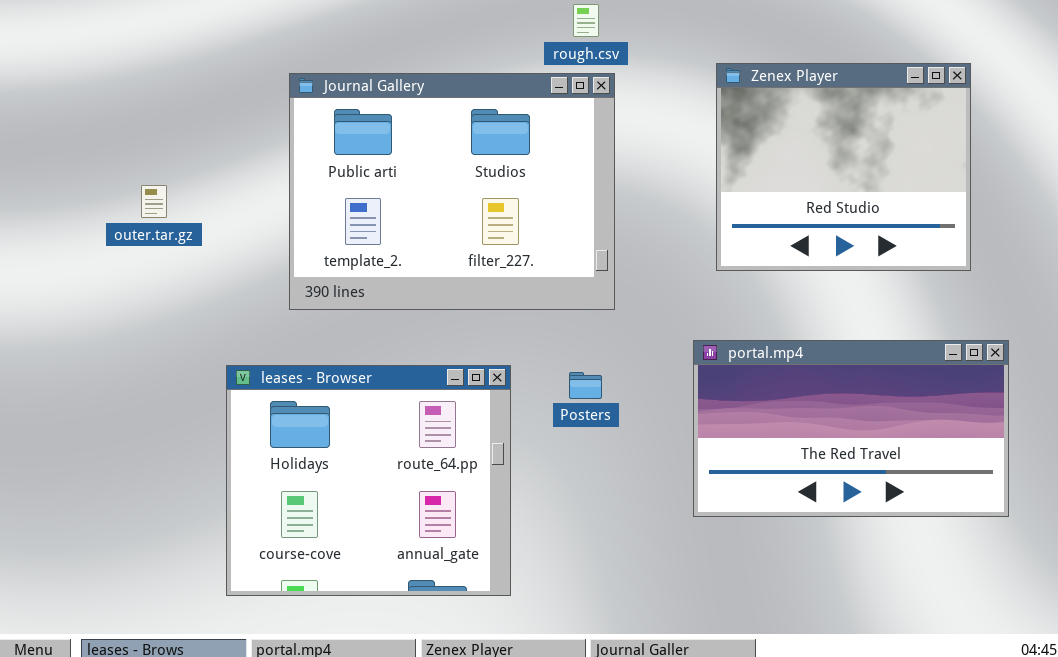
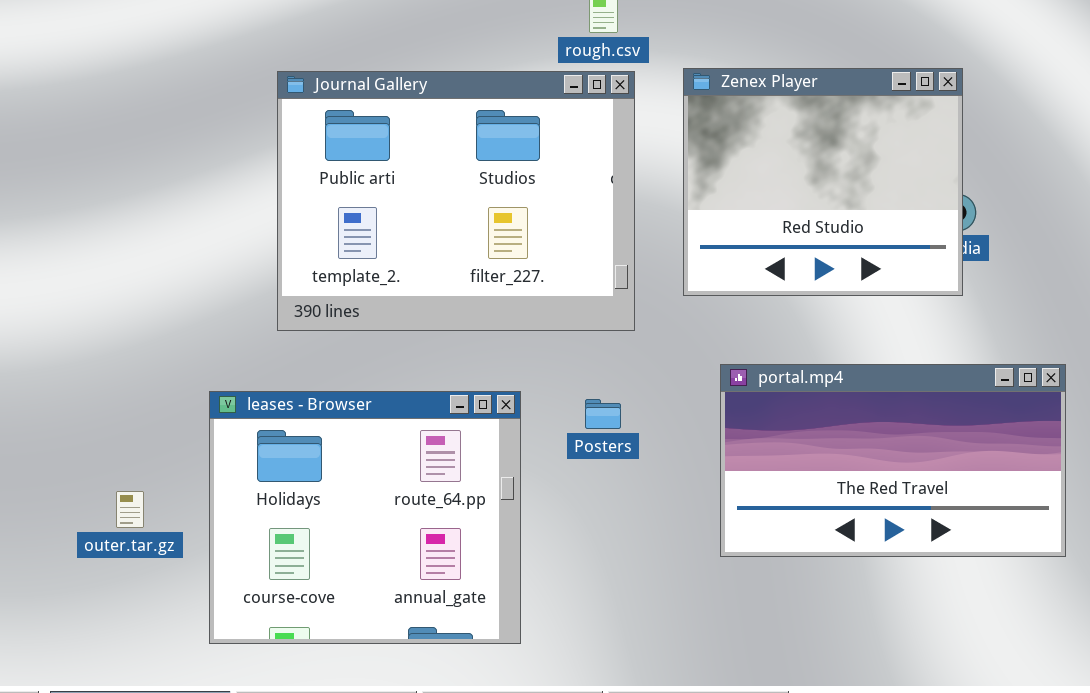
Zenex Player: [716,63,971,271] -> [683,68,963,296], moved
outer.tar.gz: [141,185,167,218] -> [116,491,144,528], moved

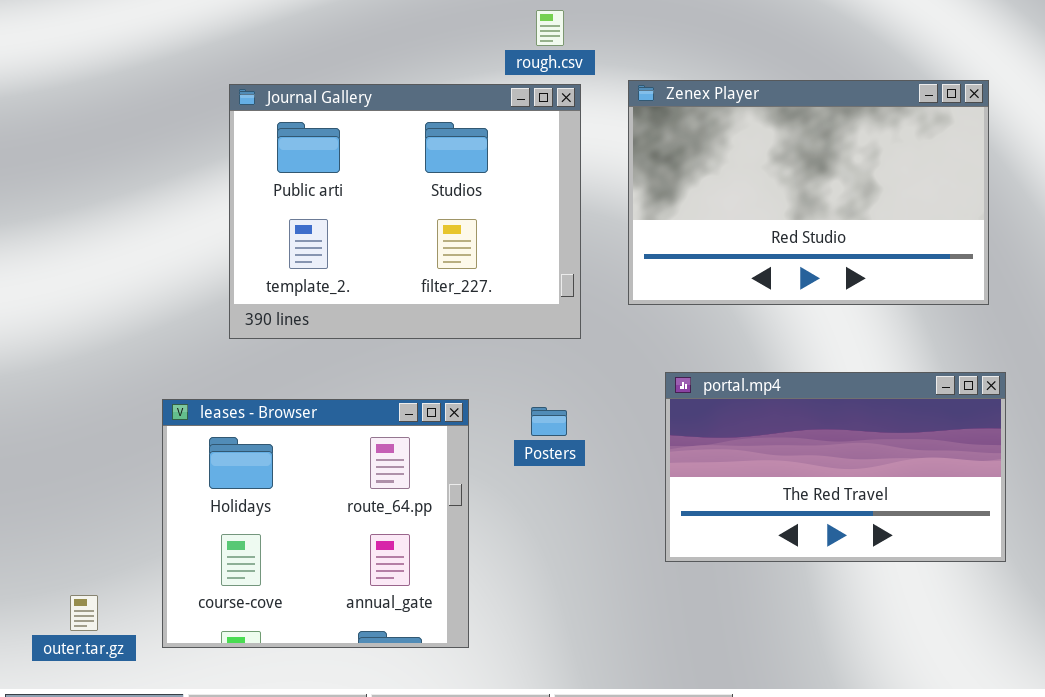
Zenex Player: [683,68,963,296] -> [628,80,989,305], resized
outer.tar.gz: [116,491,144,528] -> [70,595,98,631], moved

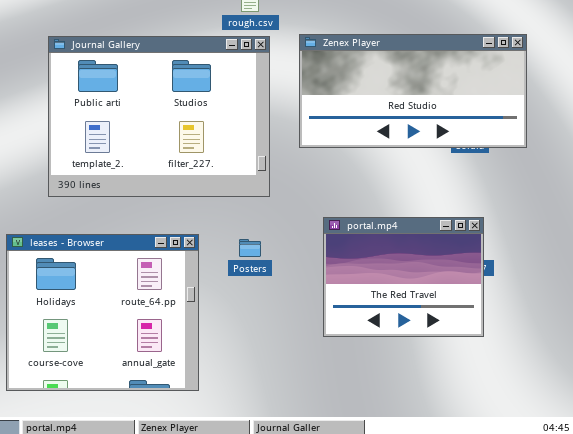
Zenex Player: [628,80,989,305] -> [299,34,527,148], resized
portal.mp4: [665,372,1006,562] -> [323,217,484,337], resized

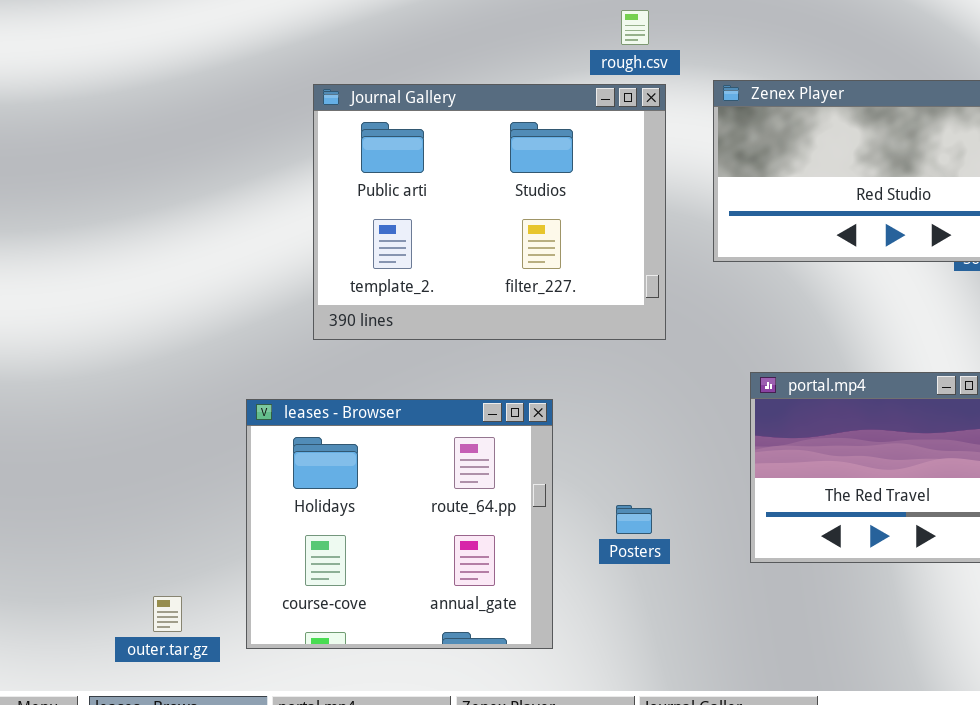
Posters: [239,239,261,257] -> [616,505,652,534], moved

